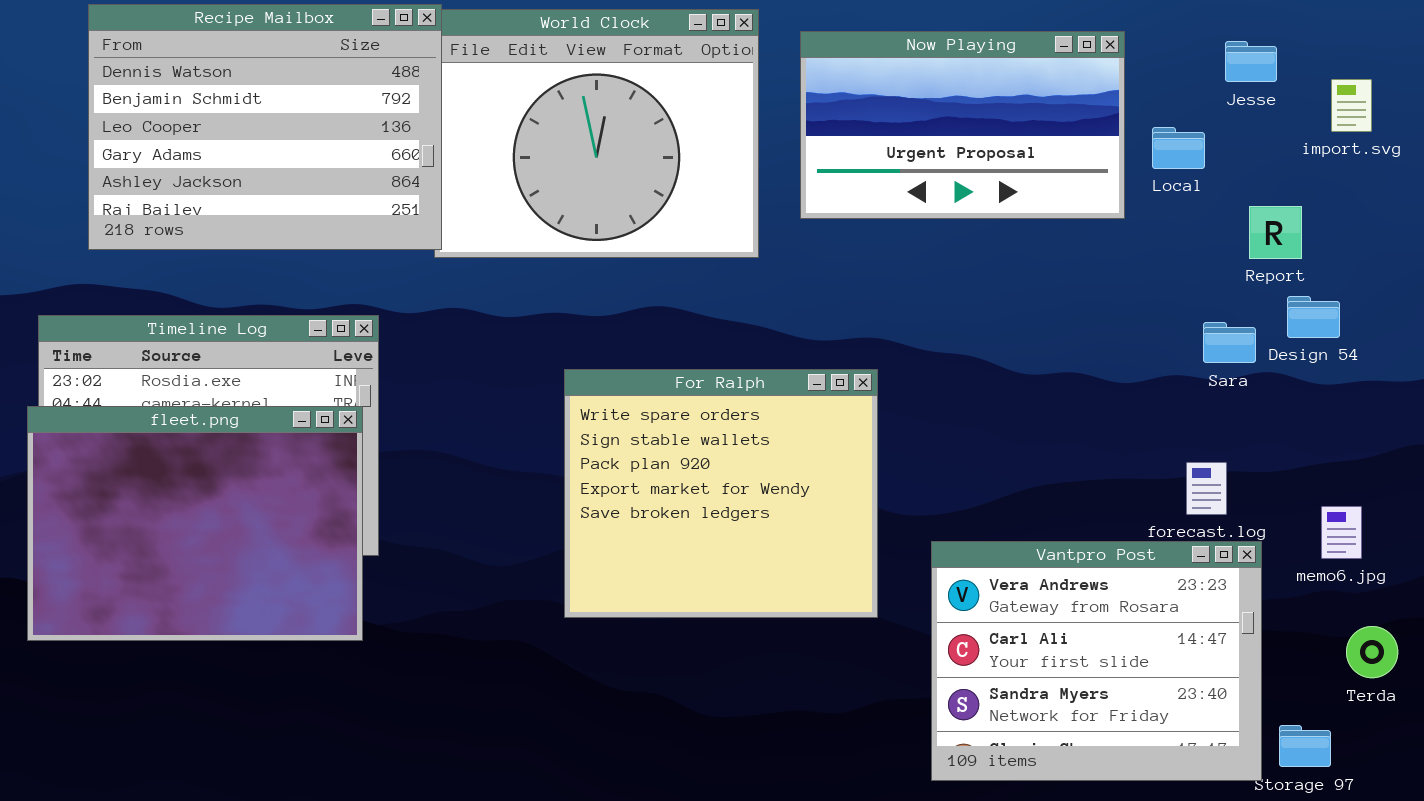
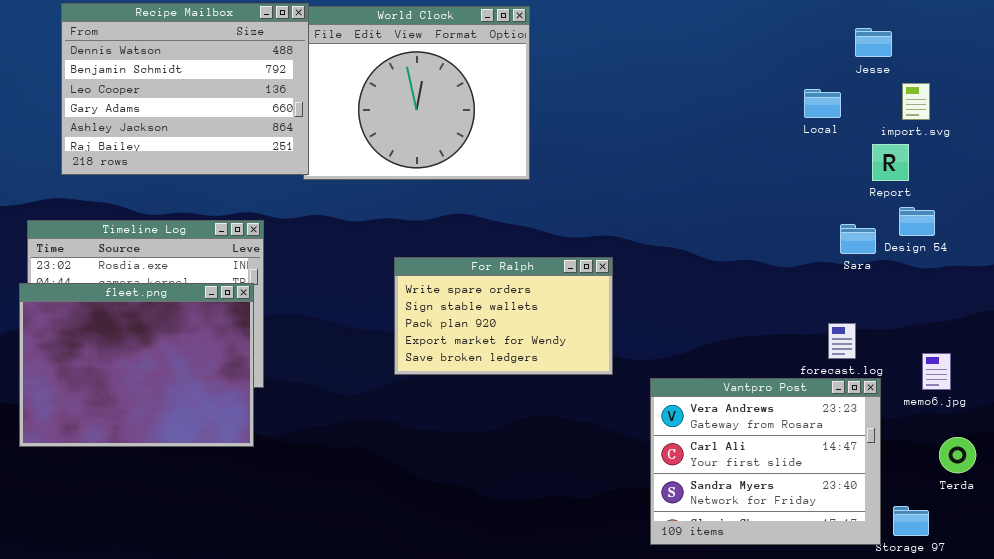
Now Playing: [800,31,1125,219] -> none, closed
import.svg: [1331,79,1372,132] -> [902,83,930,120], moved
For Ralph: [564,369,878,618] -> [394,257,613,375], resized

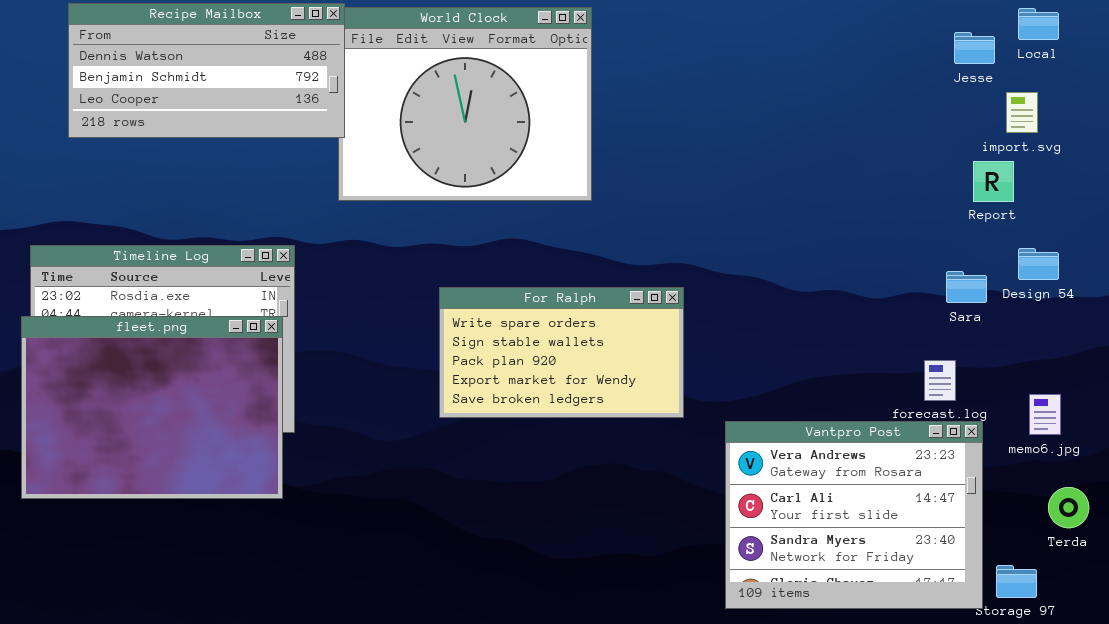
Recipe Mailbox: [61,3,309,175] -> [68,3,345,138], resized
Local: [804,89,841,118] -> [1018,8,1059,40], moved
Design 54: [899,207,935,236] -> [1018,248,1059,280], moved
Sara: [840,224,876,254] -> [946,271,987,303], moved

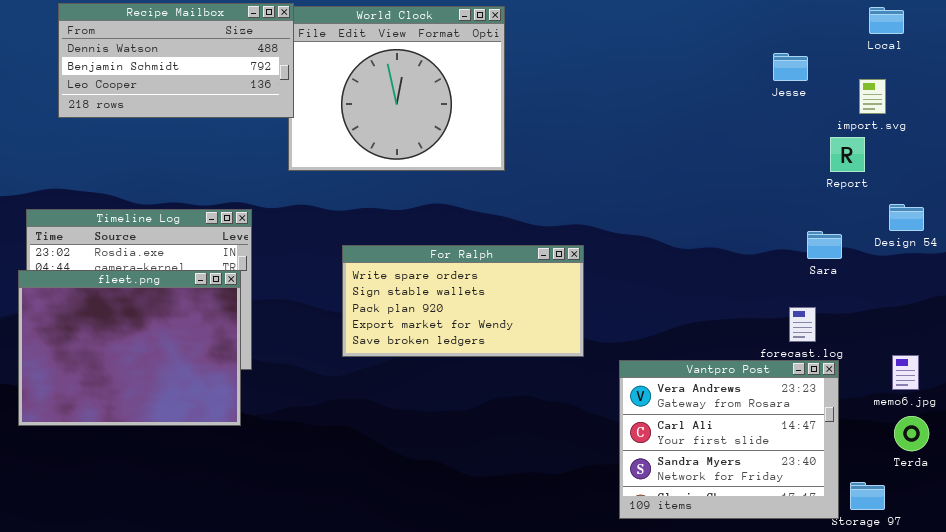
Jesse: [954,32,995,64] -> [773,53,808,81], moved
Design 54: [1018,248,1059,280] -> [889,204,924,231], moved
For Ralph: [439,287,684,418] -> [342,245,584,357], resized
memo6.jpg: [1029,394,1061,435] -> [892,355,919,390], moved

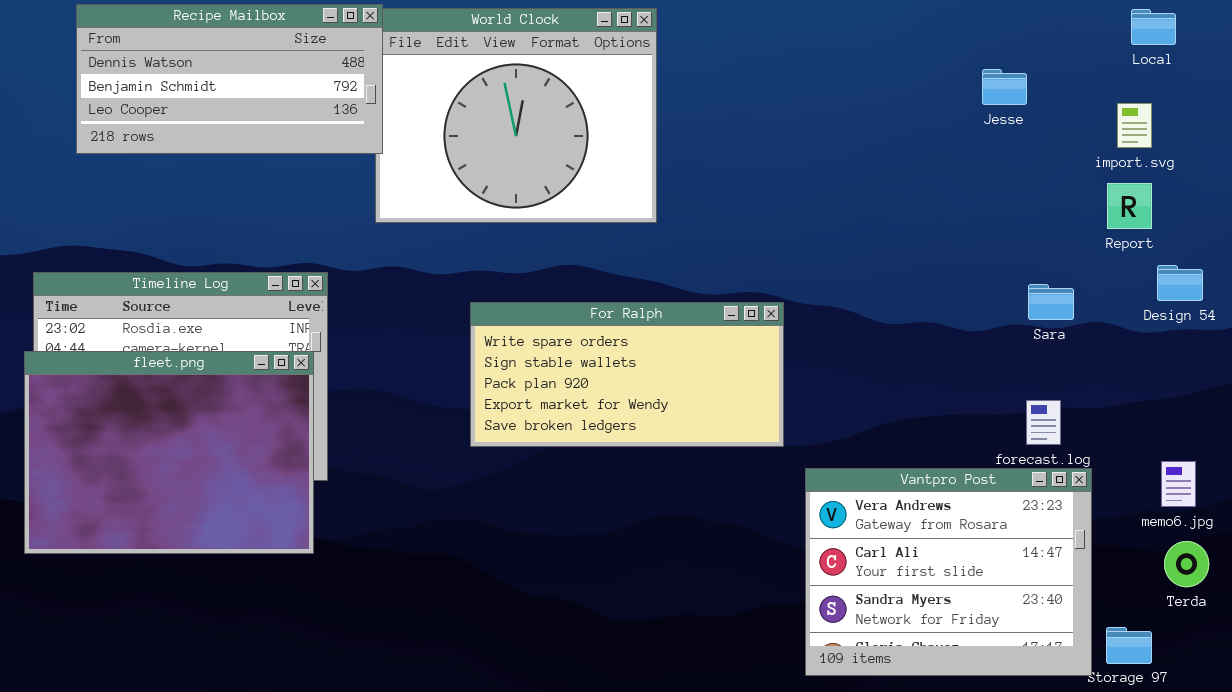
Jesse: [773,53,808,81] -> [982,69,1027,105], moved
Report: [830,137,865,172] -> [1107,183,1152,229], moved
Sara: [807,231,842,259] -> [1028,284,1074,320], moved
For Ralph: [342,245,584,357] -> [470,302,784,447], moved

